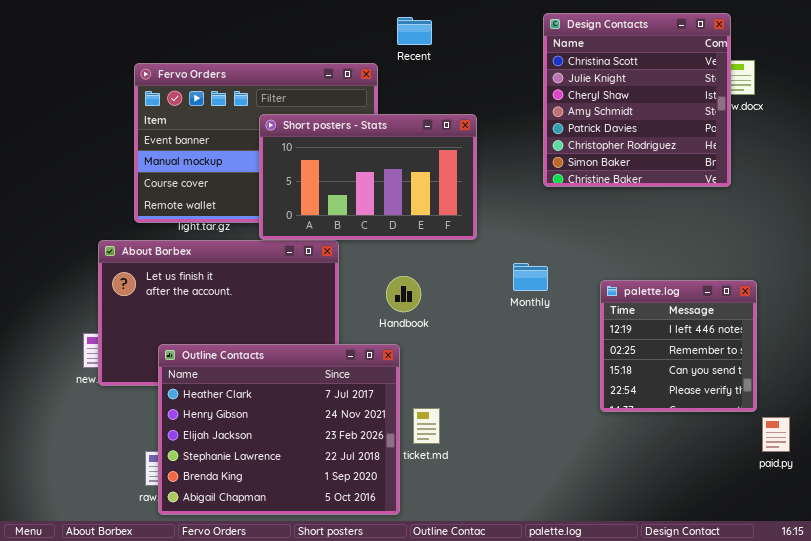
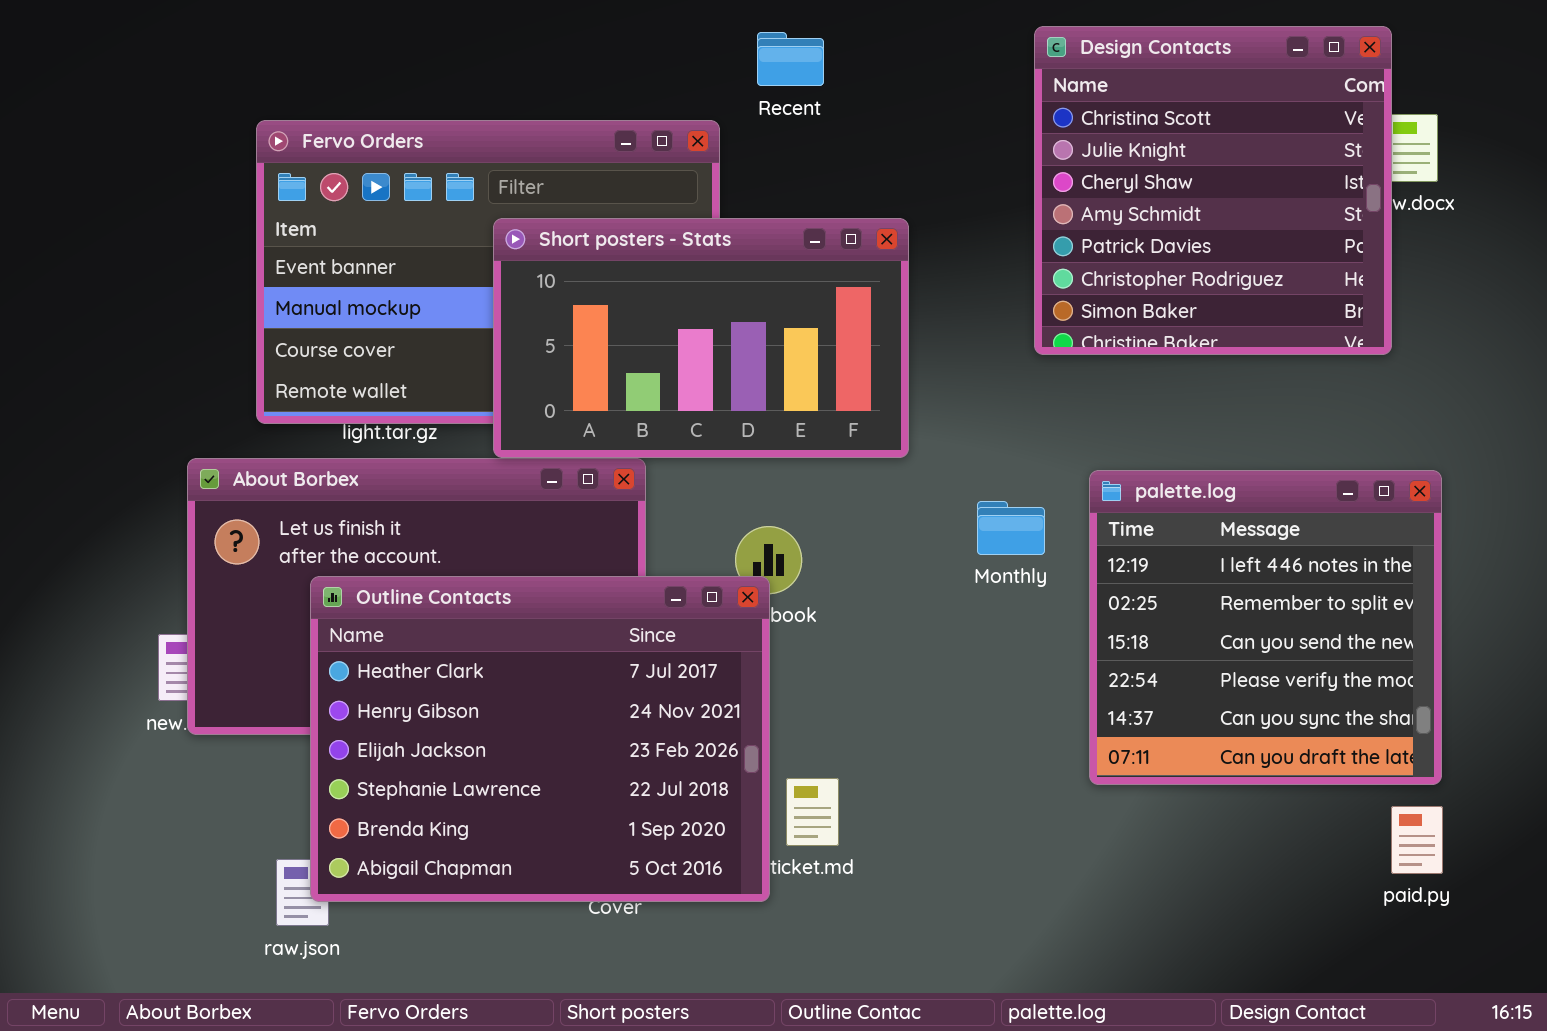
palette.log: [600,280,757,412] -> [1089,470,1442,785], resized
Outline Contacts: [158,344,400,515] -> [310,576,770,902], moved
paid.py: [762,417,790,452] -> [1391,806,1443,874], moved

